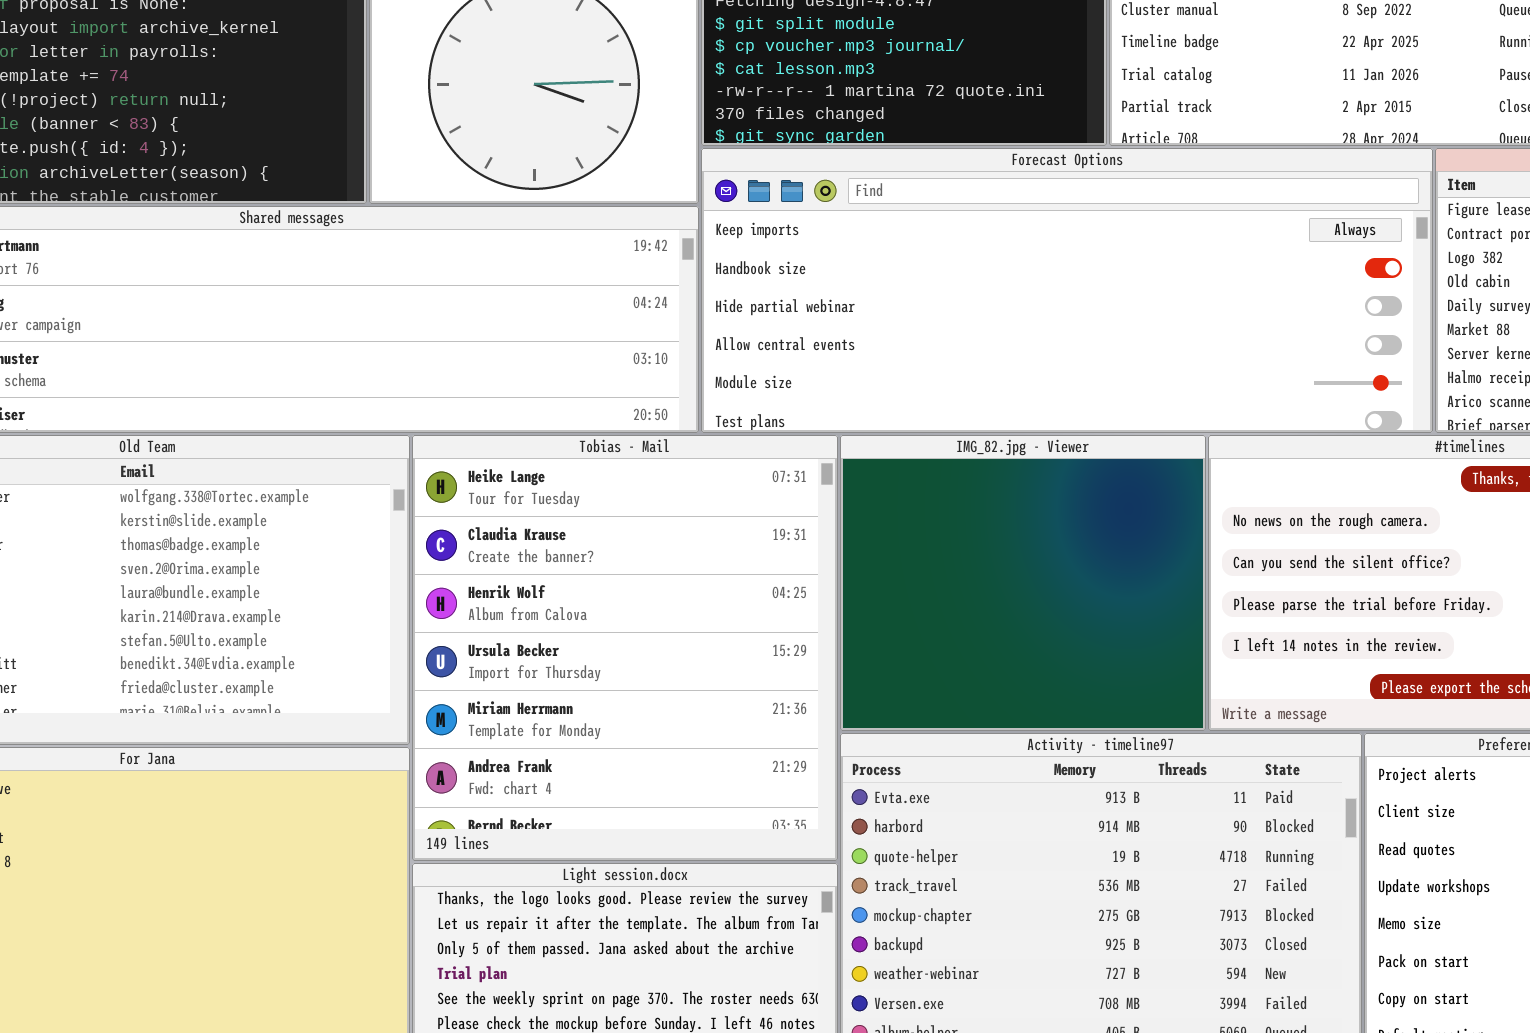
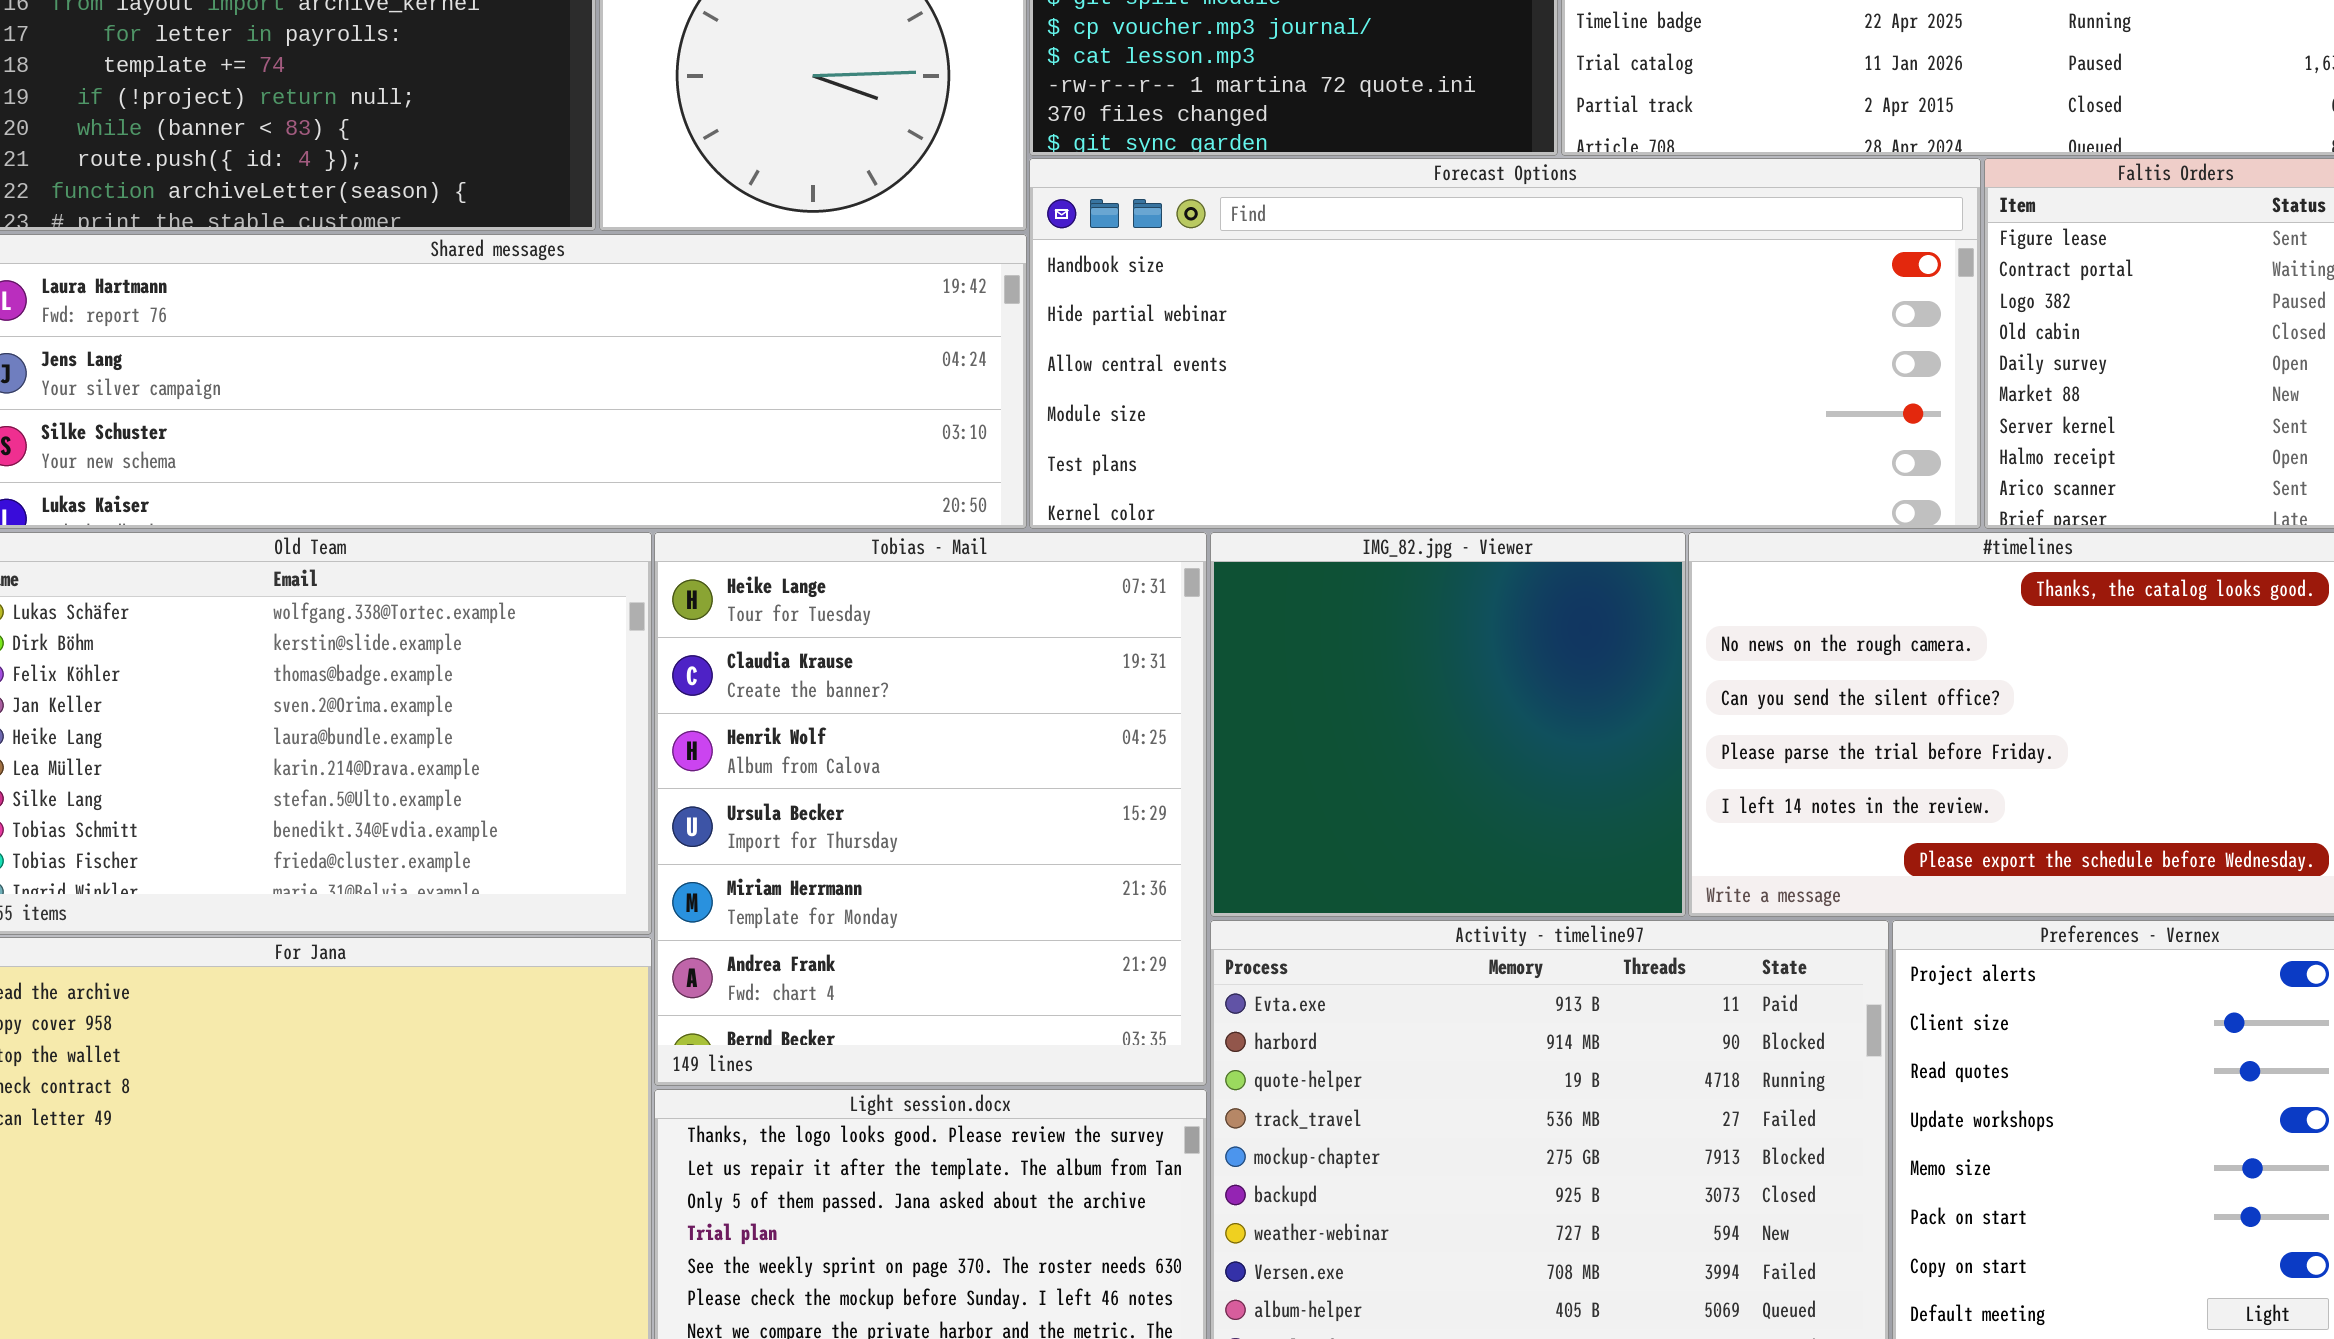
Forecast Options: [701,148,1433,433] -> [1029,158,1981,529], scrolled down 1 row

